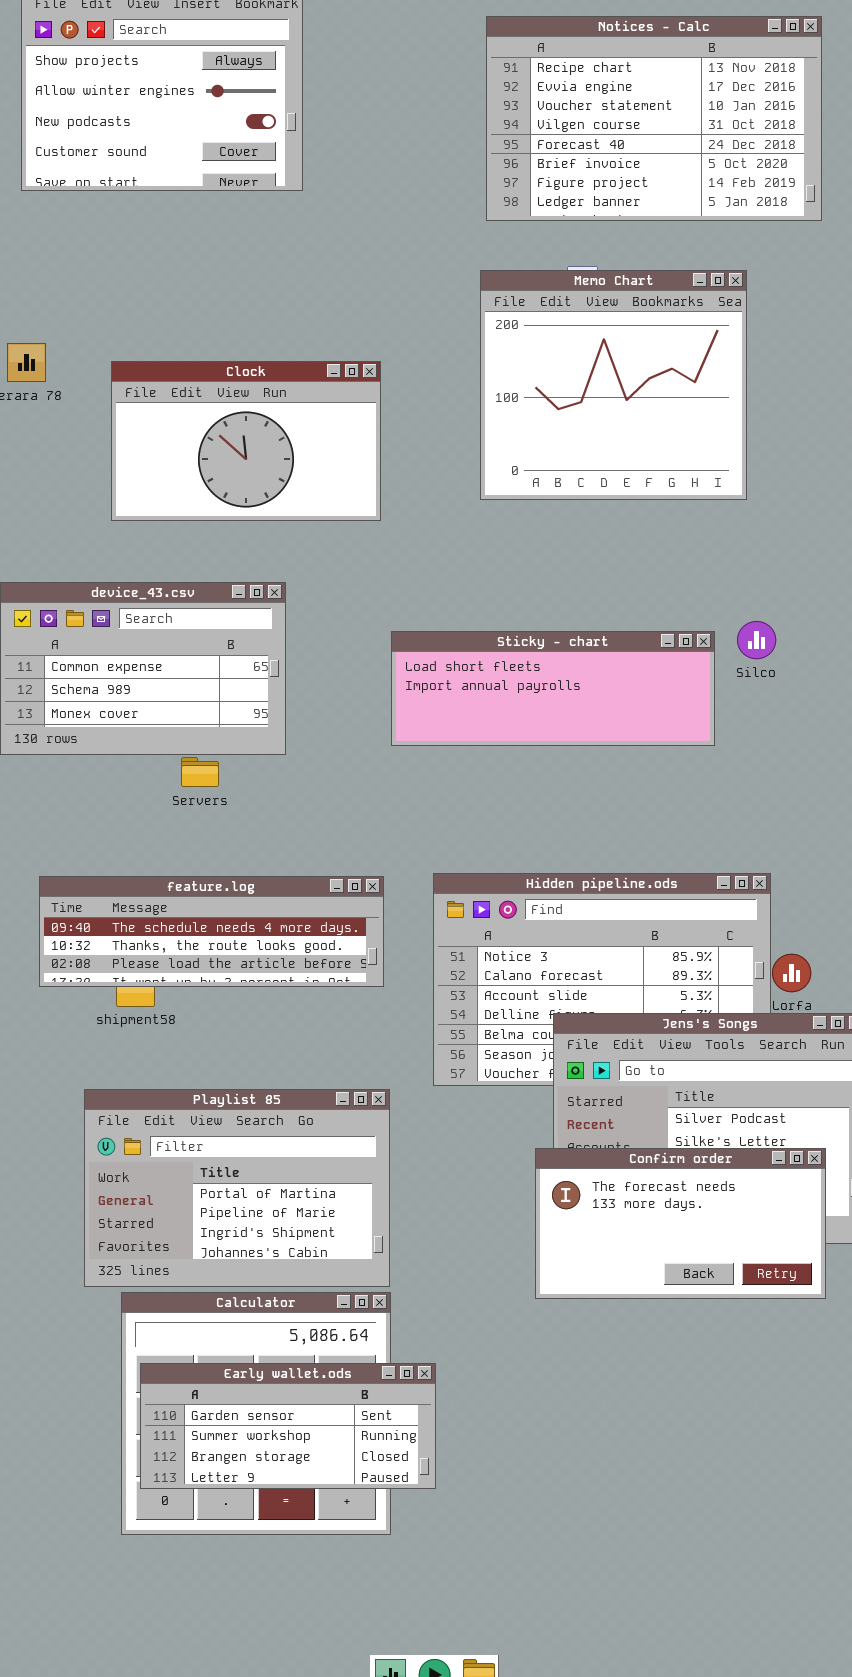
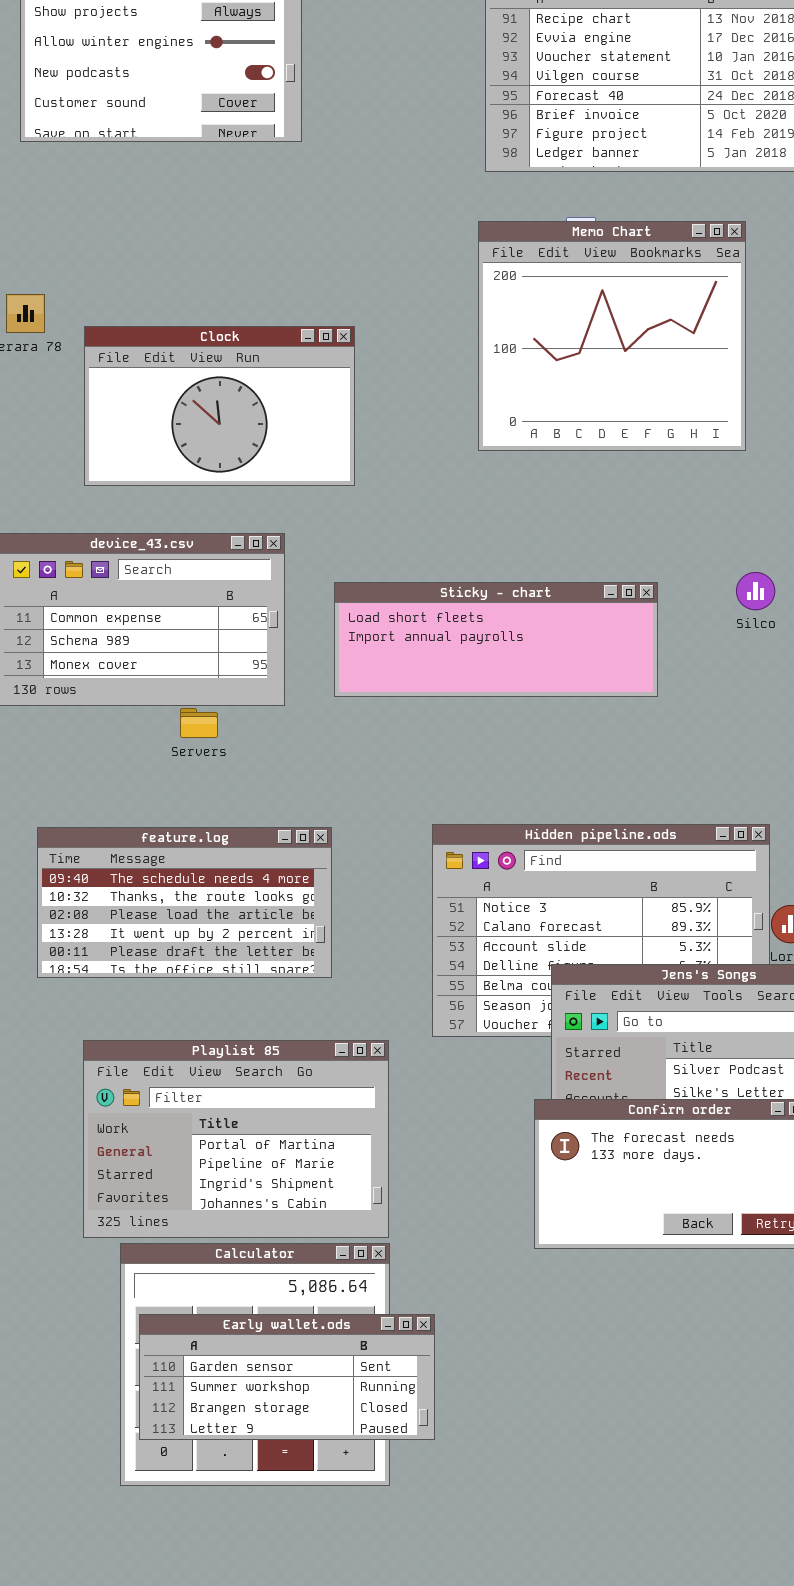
Clock: [111,361,381,521] -> [84,326,355,486], moved
Sticky - chart: [391,631,715,746] -> [334,582,658,697], moved
feature.log: [39,876,384,987] -> [37,827,332,978], resized

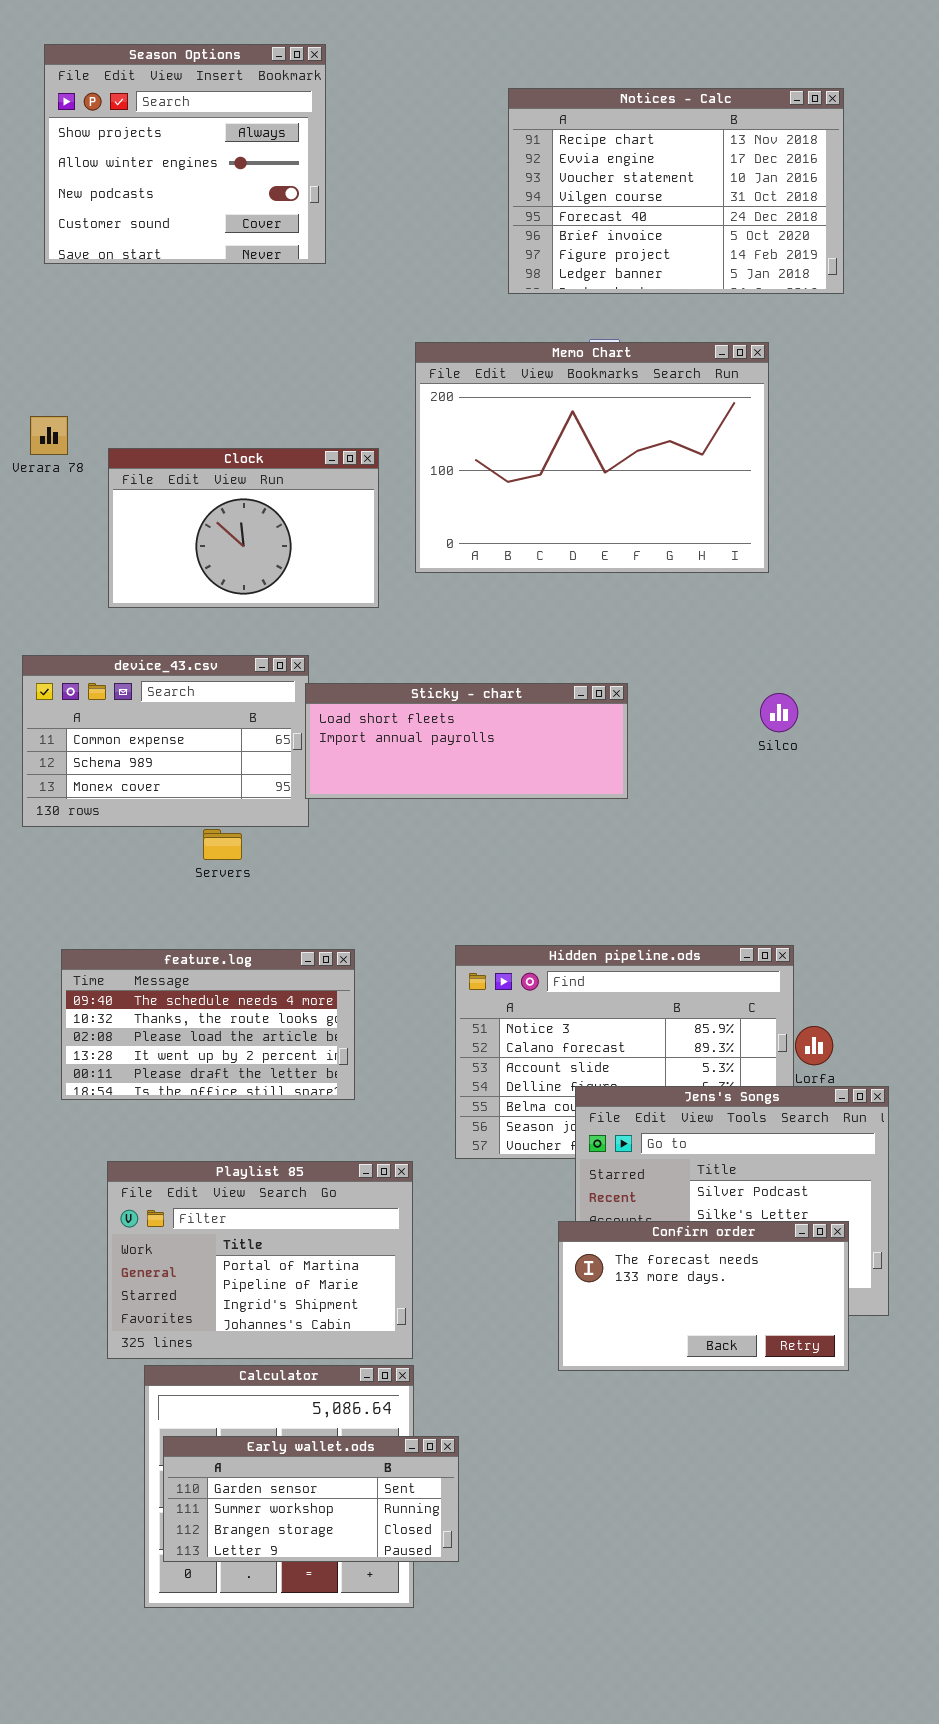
Memo Chart: [478,221,746,451] -> [415,342,769,573], resized
Sticky - chart: [334,582,658,697] -> [305,683,628,799], moved

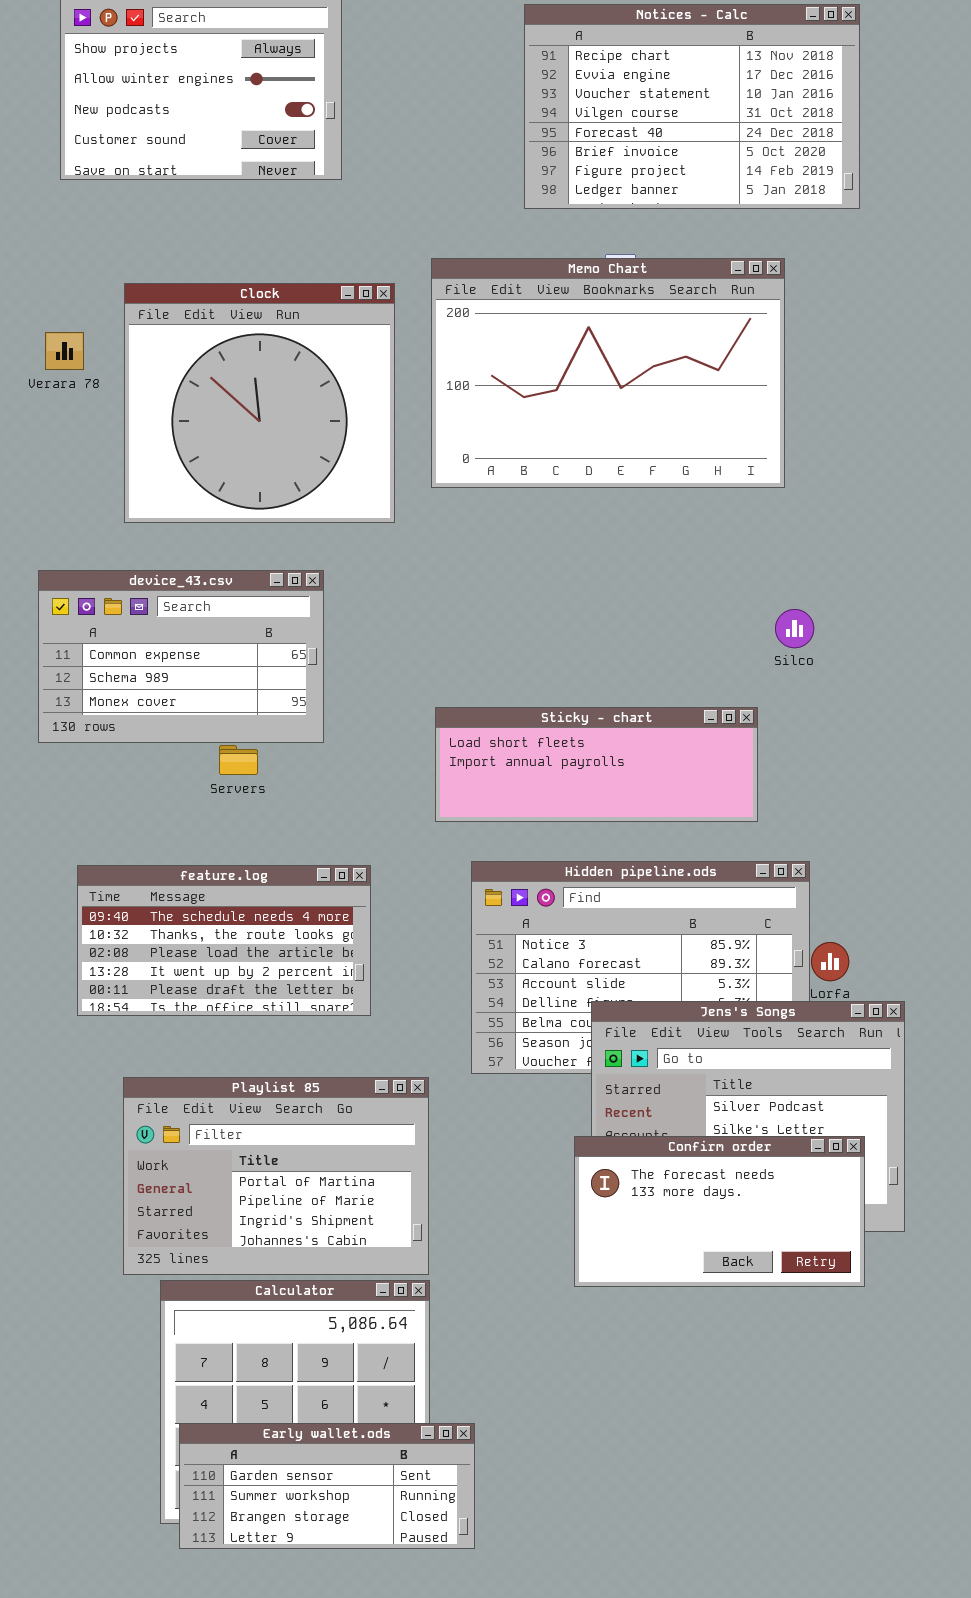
Clock: [108,448,379,608] -> [124,283,395,523], resized
Sticky - chart: [305,683,628,799] -> [435,707,758,822], moved
Early wallet.ods: [163,1436,459,1562] -> [179,1423,475,1549], moved

